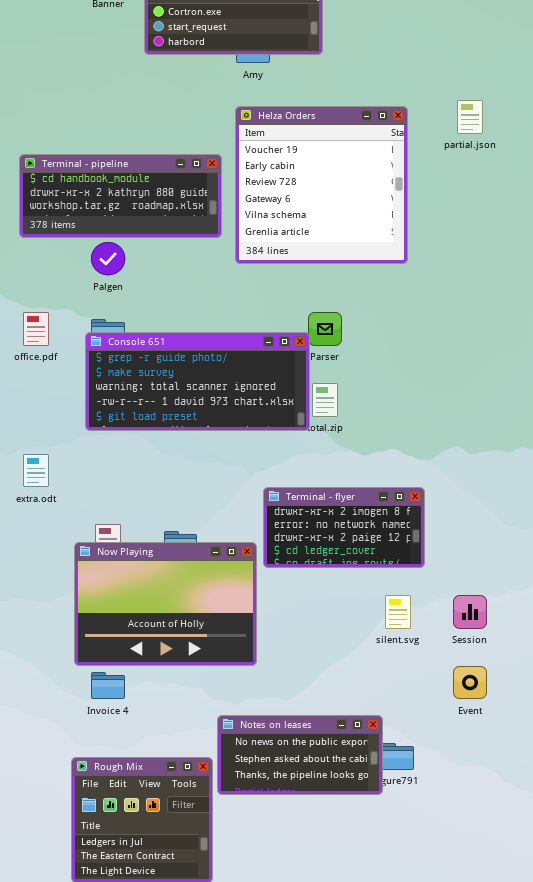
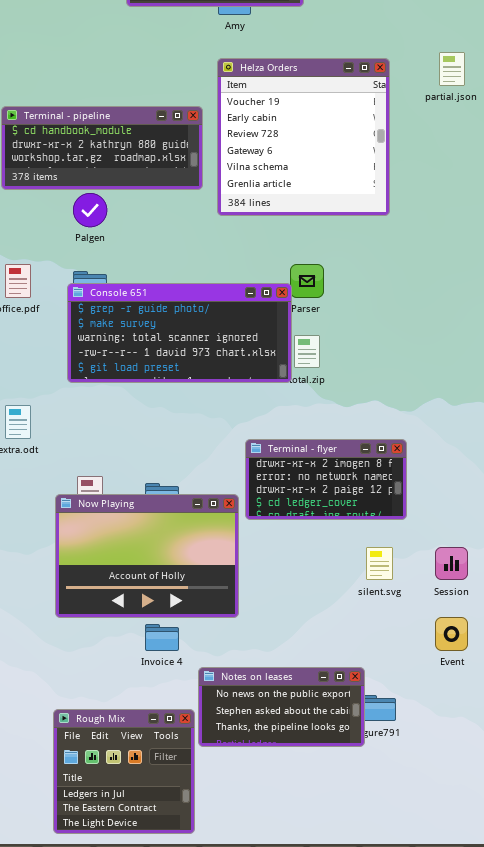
Invoice 4: [91,672,125,699] -> [145,624,179,651], moved

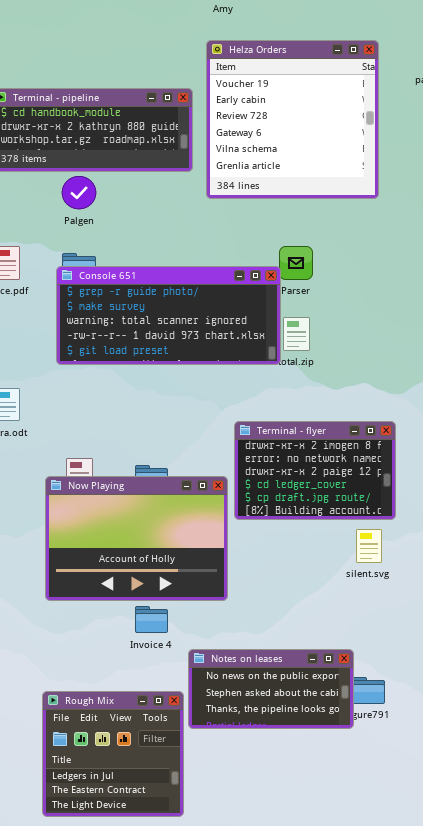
Terminal - flyer: [245,439,407,520] -> [234,421,396,520], resized

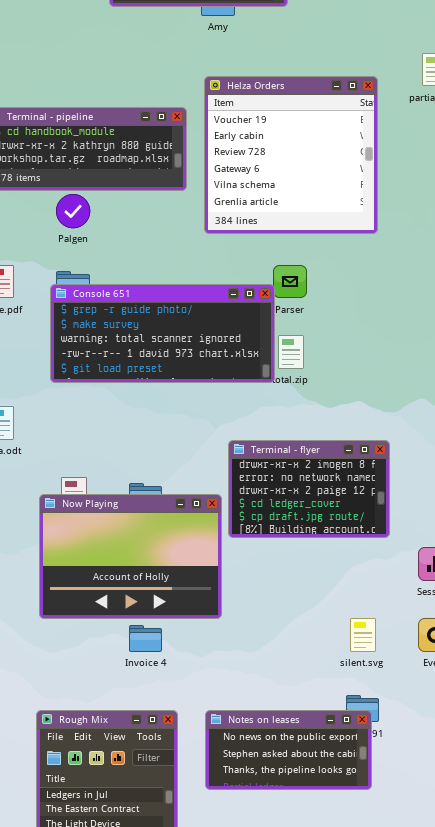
Helza Orders: [206,40,379,199] -> [204,76,378,234], moved
silent.svg: [356,529,382,563] -> [350,618,376,652], moved
Notes on leases: [188,649,354,729] -> [205,710,372,790], moved

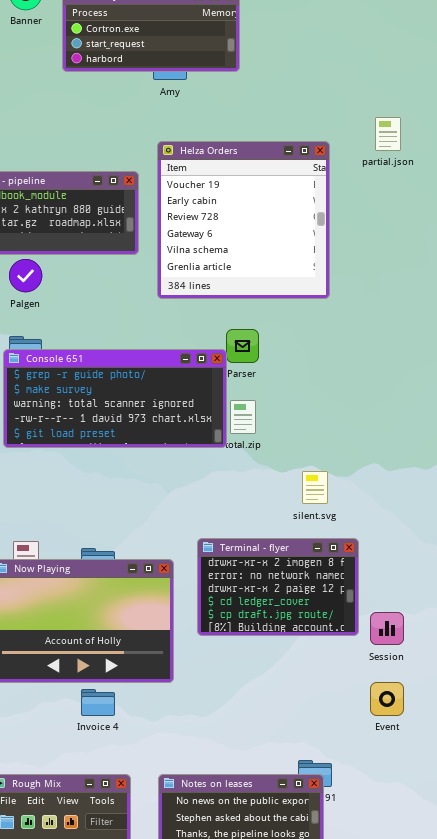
Terminal - flyer: [228,440,390,538] -> [197,538,359,636], moved
silent.svg: [350,618,376,652] -> [302,471,328,504], moved

